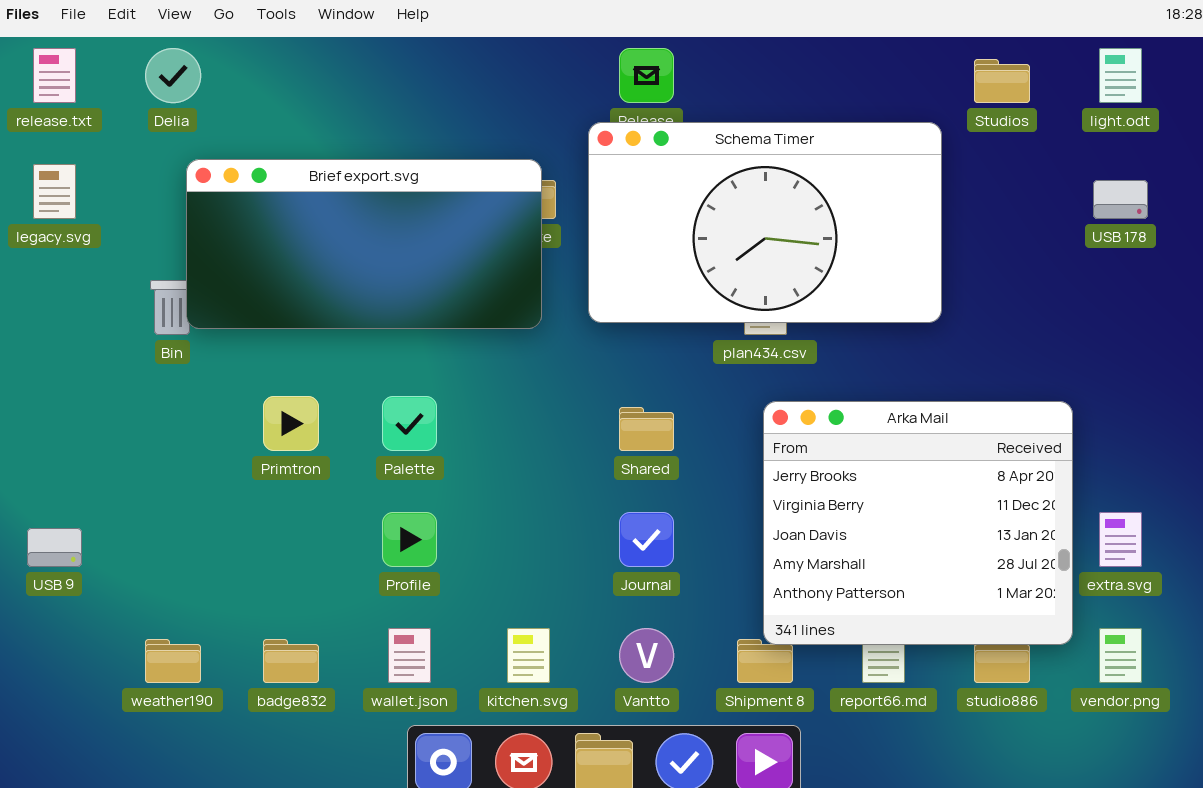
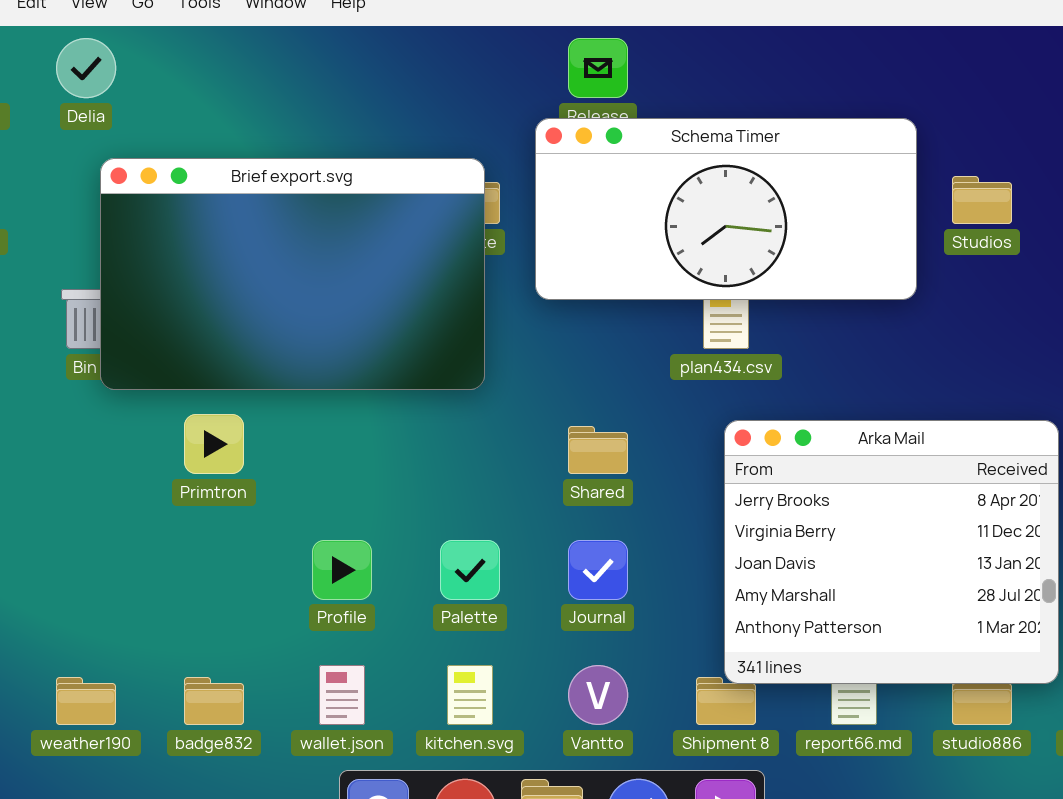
Studios: [974,59,1030,103] -> [952,176,1012,224], moved
Schema Timer: [588,122,942,323] -> [535,118,917,300], resized
Brief export.svg: [186,159,542,329] -> [100,158,485,390], resized
Palette: [382,396,437,451] -> [440,540,500,600], moved

